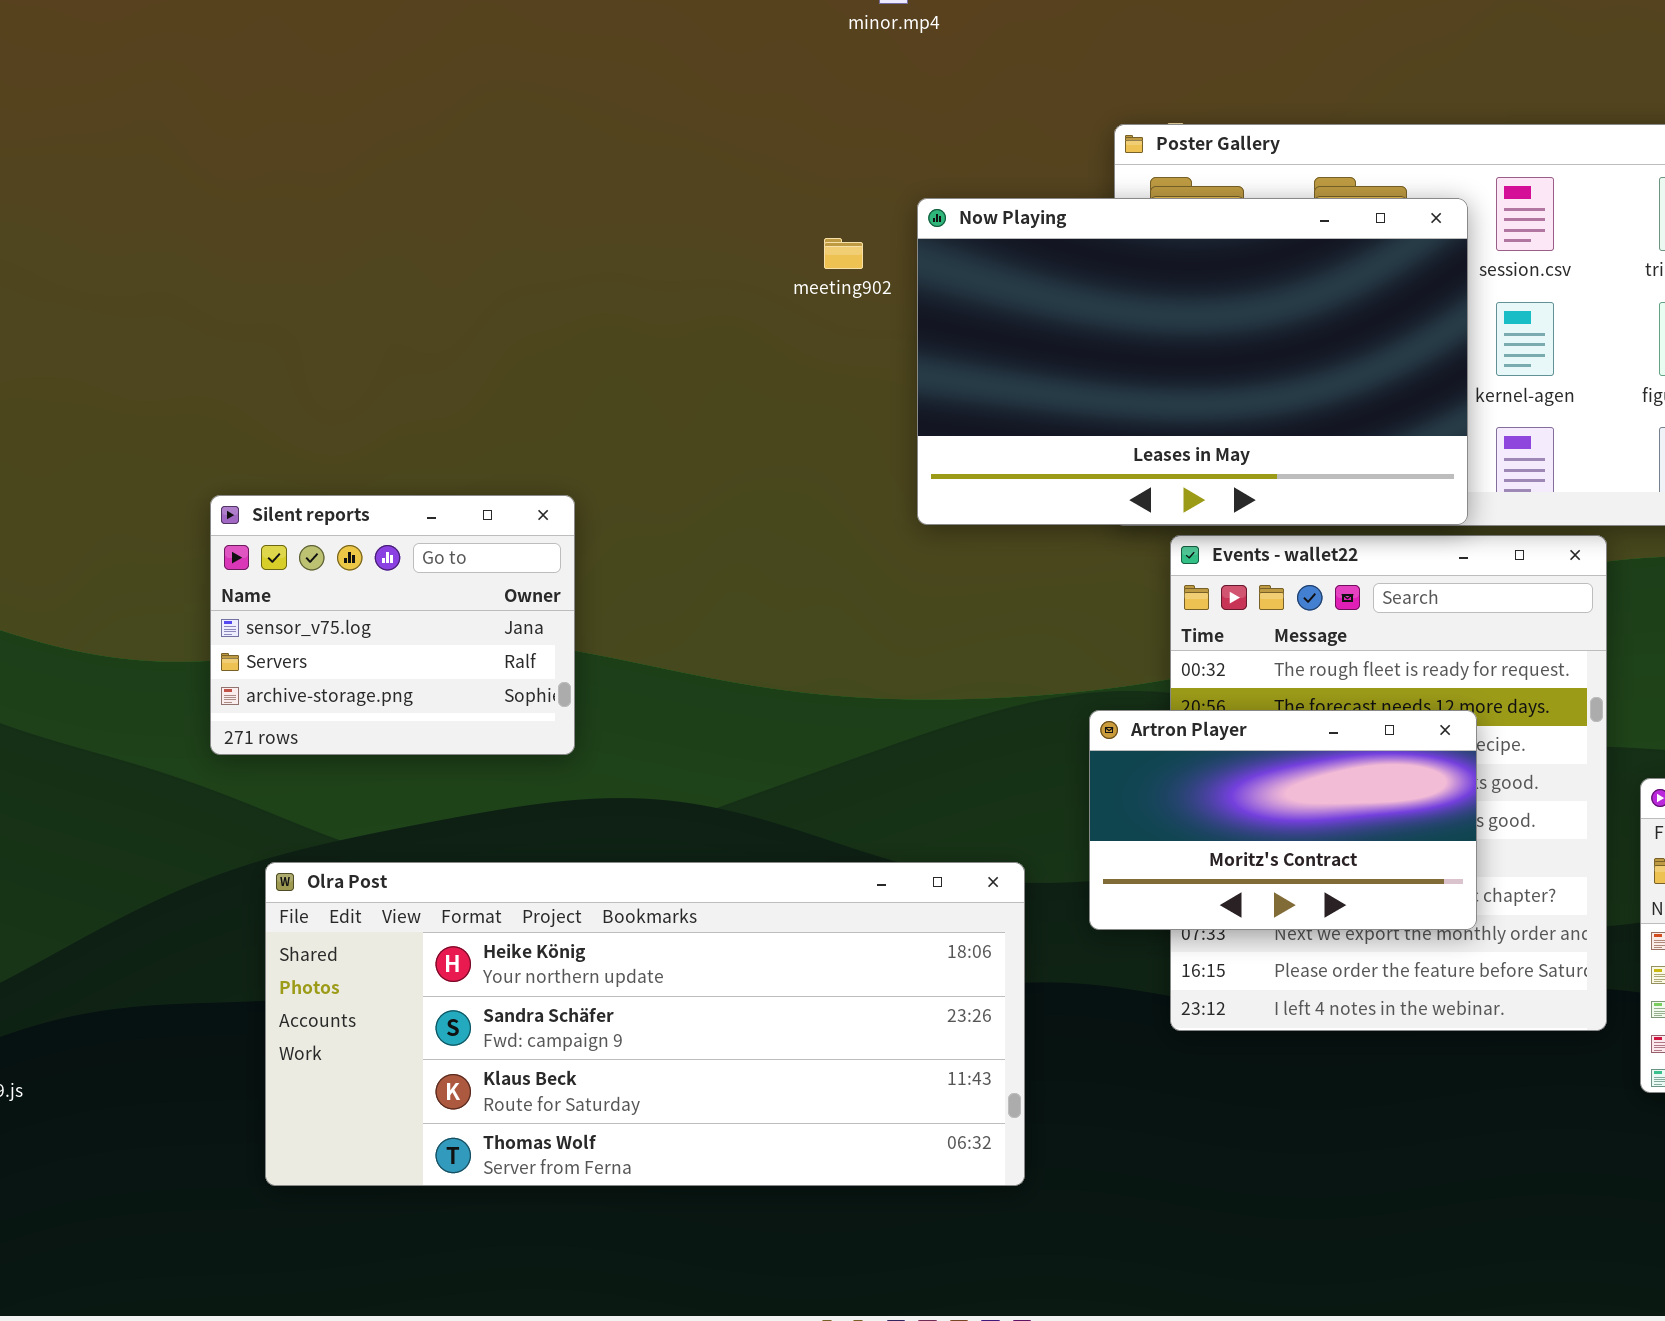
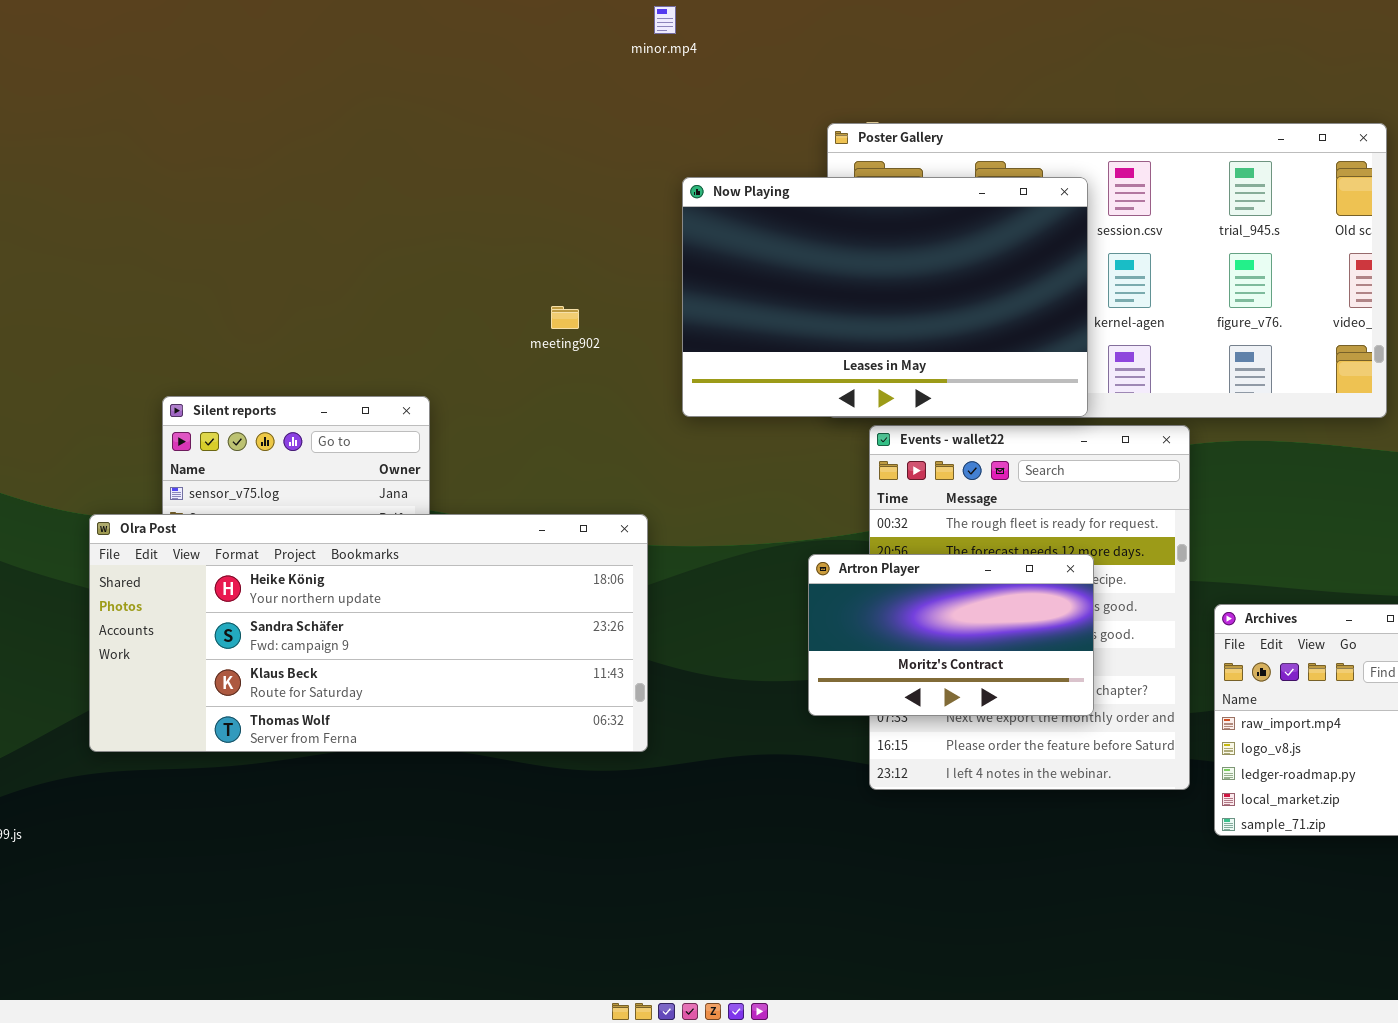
meeting902: [824,238,863,269] -> [551,306,579,329], moved
Olra Post: [265,862,1025,1186] -> [89,514,648,752], moved

